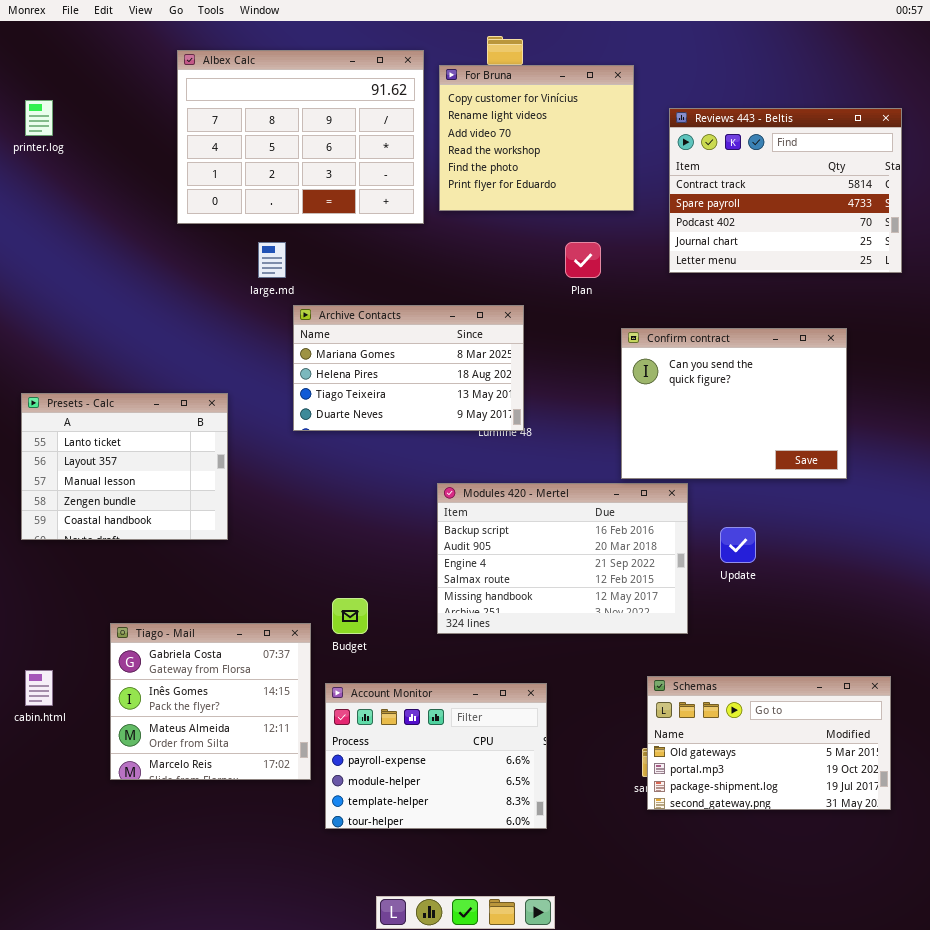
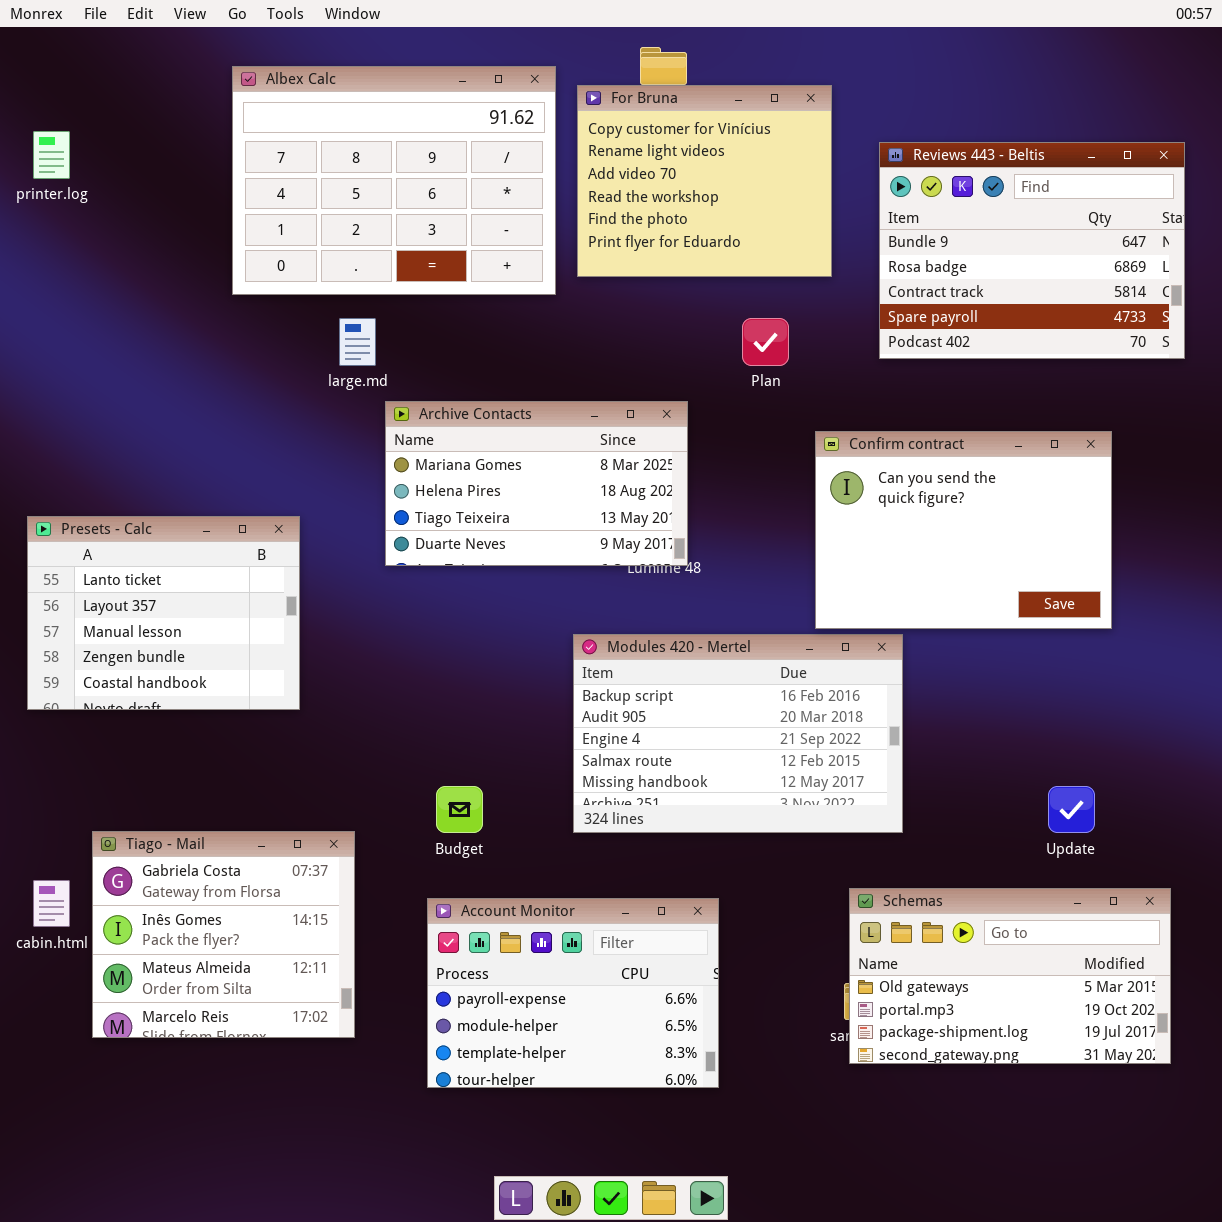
Reviews 443 - Beltis: [669,108,902,273] -> [879,142,1185,359], scrolled up 2 rows
Update: [720,527,756,563] -> [1048,786,1095,833], moved
Tiago - Mail: [110,623,311,780] -> [92,831,355,1038], moved

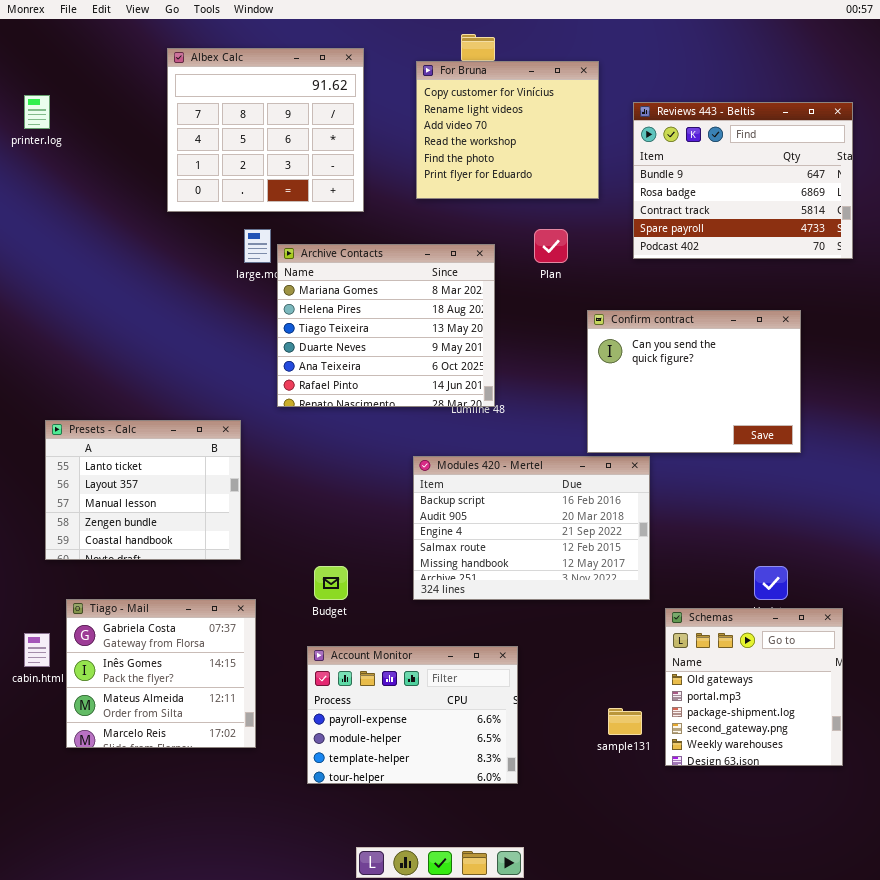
Albex Calc: [232,66,556,295] -> [167,48,364,212], resized
Archive Contacts: [385,401,688,566] -> [277,244,495,407], resized
Presets - Calc: [27,516,300,710] -> [45,420,241,560], moved
Schemas: [849,888,1171,1064] -> [665,608,843,766], resized

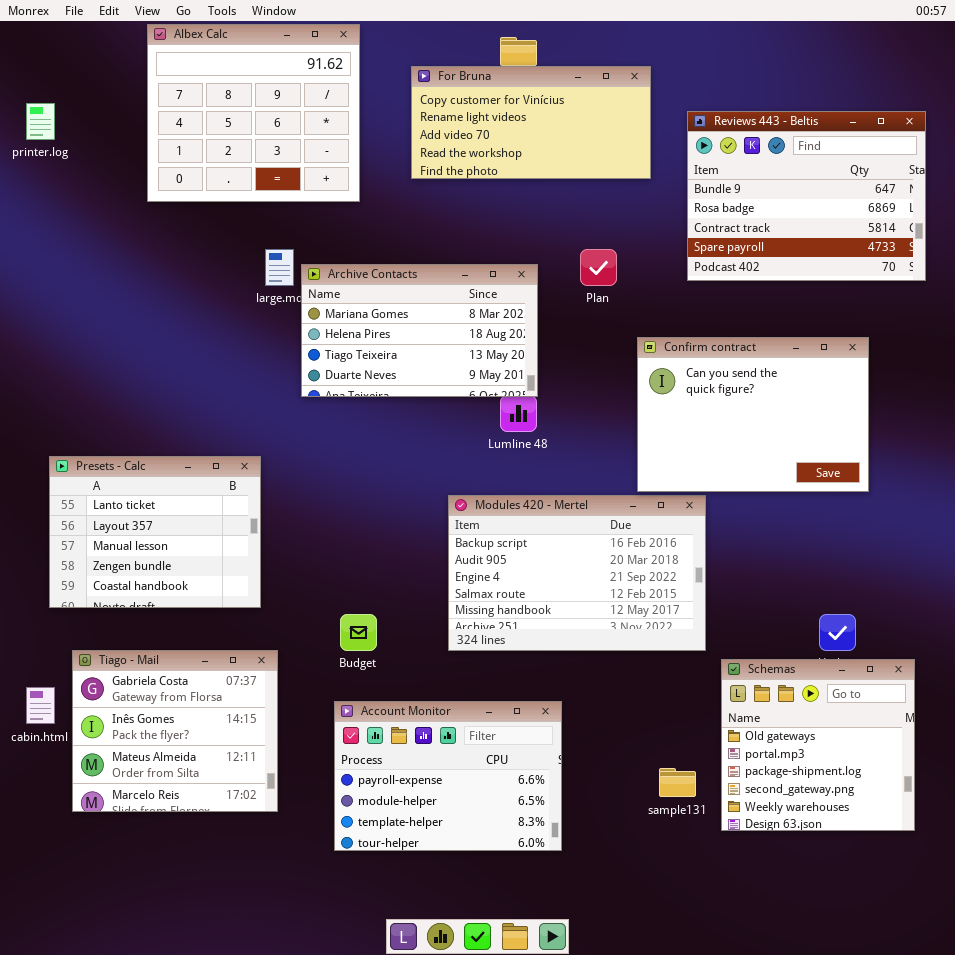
Albex Calc: [167,48,364,212] -> [147,24,360,202], moved
For Bruna: [416,61,599,199] -> [411,66,651,179], resized
Archive Contacts: [277,244,495,407] -> [301,264,538,397], resized

